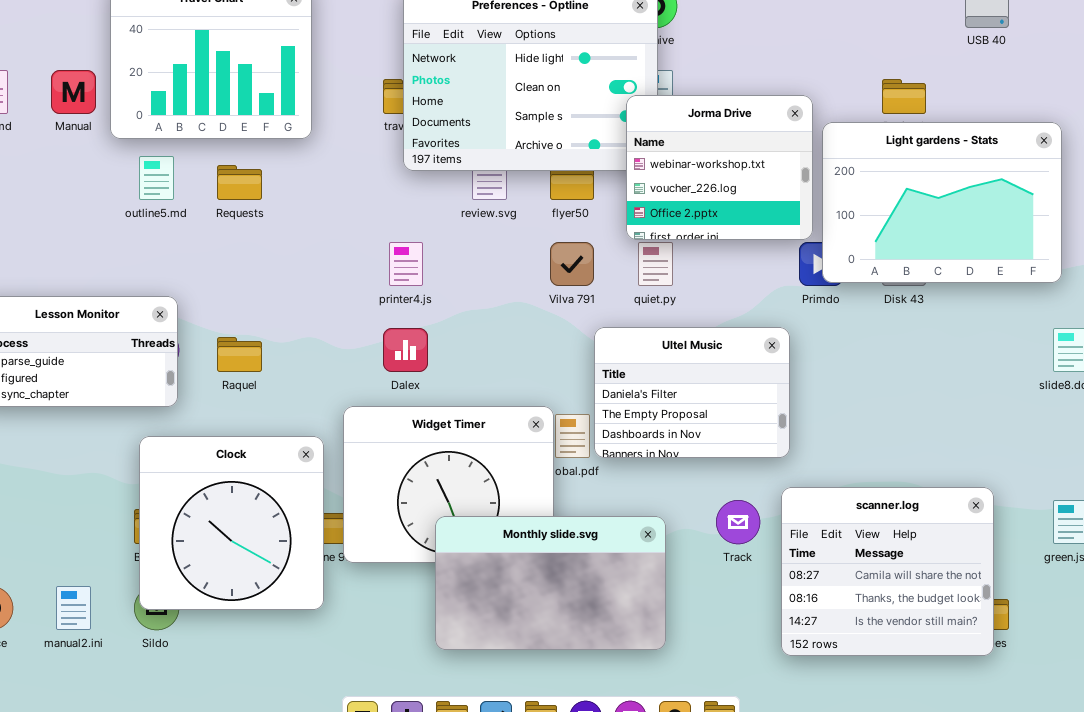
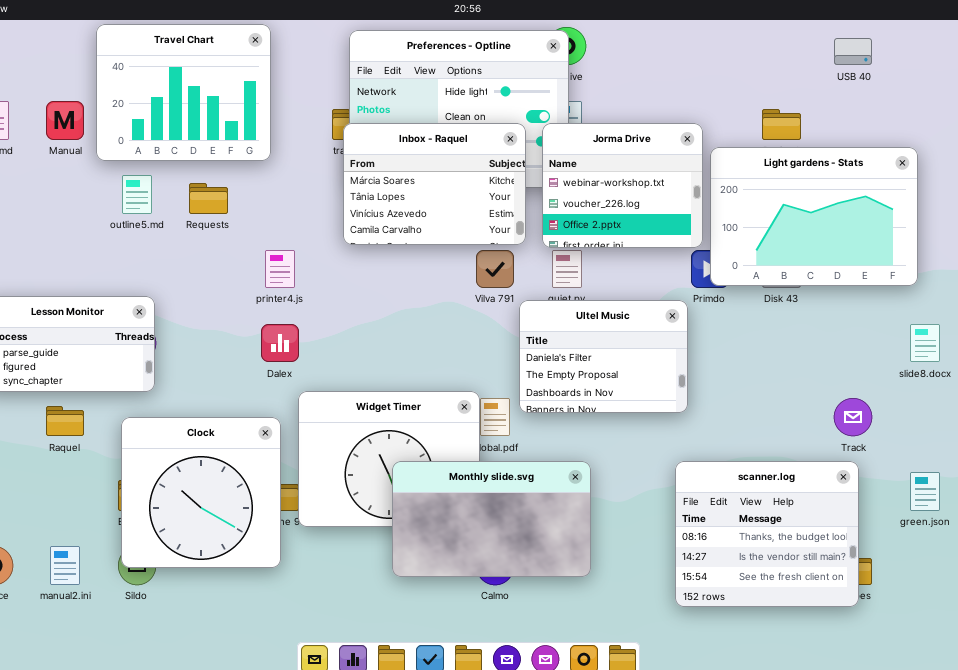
Inbox - Raquel: none -> [343,123,526,245], opened
printer4.js: [389,242,423,286] -> [265,250,295,288], moved
Ultel Music: [594,327,790,458] -> [519,300,688,413], moved
Dalex: [383,328,428,372] -> [261,324,299,362], moved
Raquel: [217,337,262,372] -> [46,406,84,436], moved
scanner.log: [781,487,994,656] -> [675,461,859,607], scrolled down 1 row
Track: [716,500,760,544] -> [834,398,872,436], moved
Monthly slide.svg: [435,516,666,650] -> [392,461,591,577], moved

